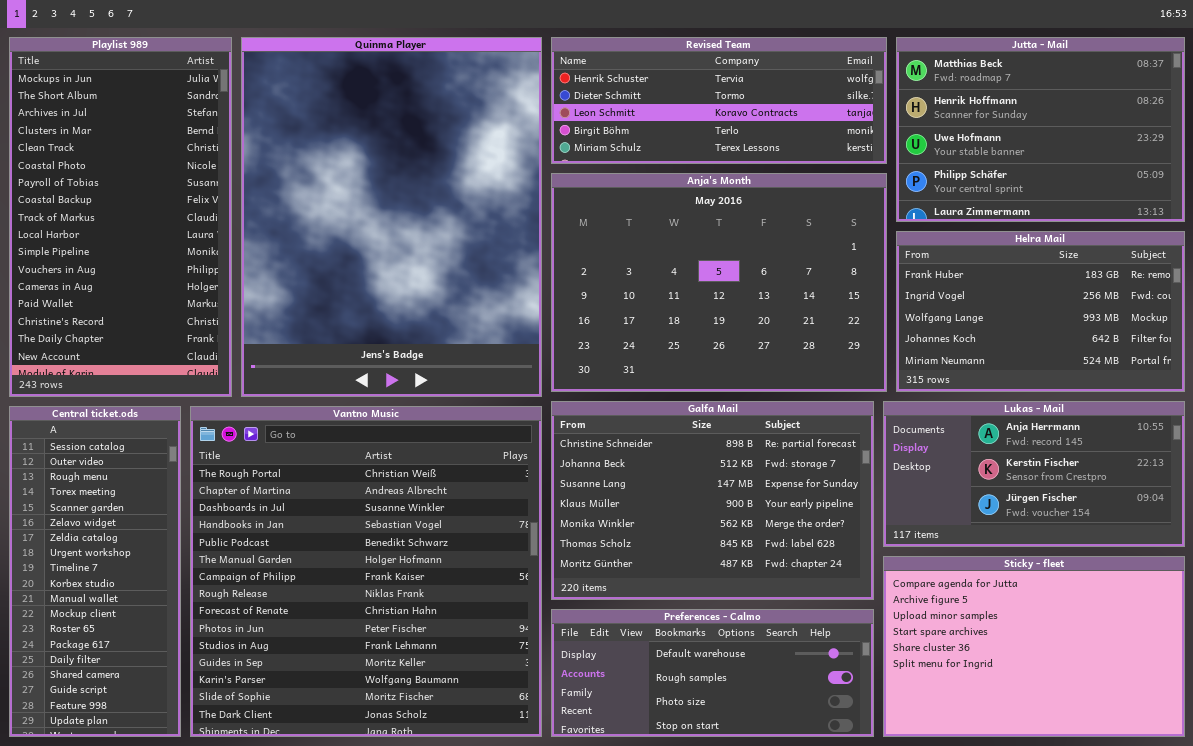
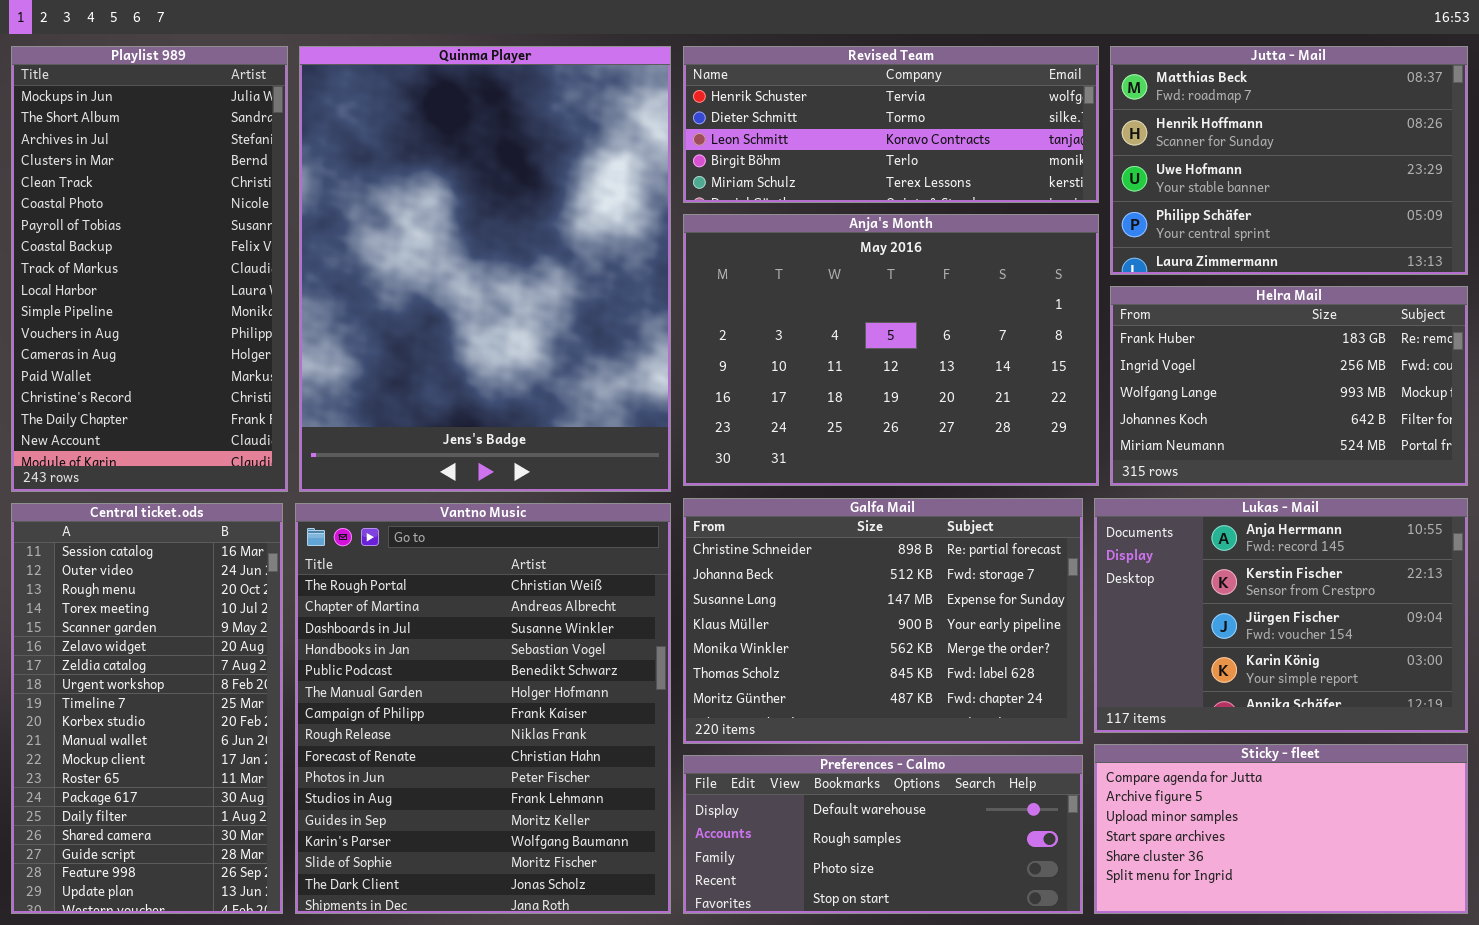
Lukas - Mail: [883,401,1185,547] -> [1094,498,1468,733], resized
Central ticket.ods: [9,406,181,737] -> [11,503,283,914], resized
Vantno Music: [190,406,542,737] -> [295,503,671,914], resized
Sticky - fleet: [883,556,1185,737] -> [1094,744,1468,914], resized

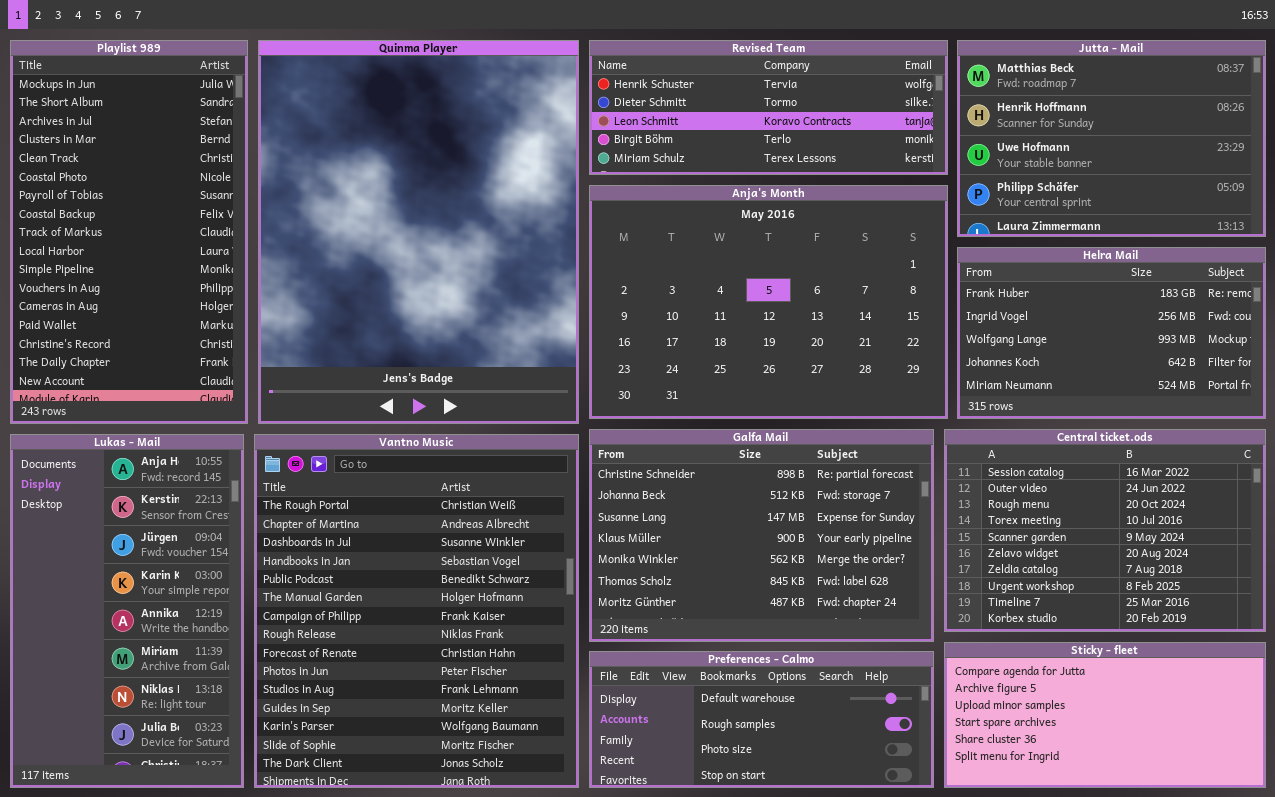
Lukas - Mail: [1094,498,1468,733] -> [10,434,244,788], moved, resized
Central ticket.ods: [11,503,283,914] -> [944,429,1266,632], moved, resized

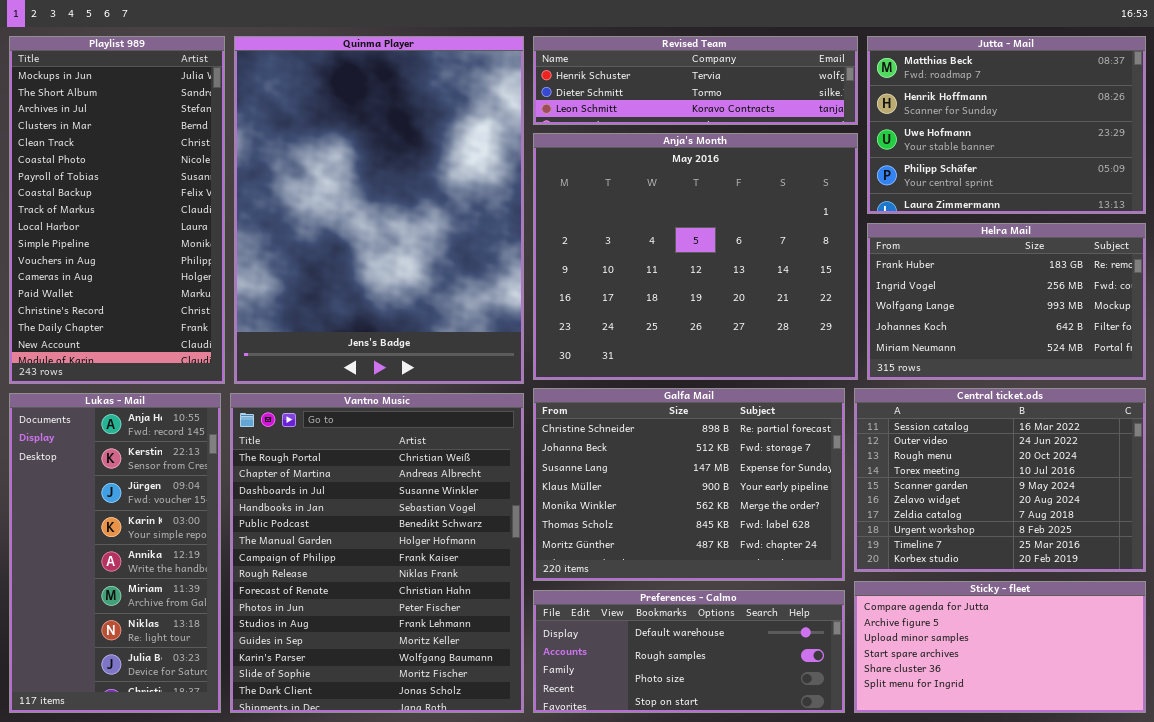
Revised Team: [589,40,948,175] -> [533,36,858,125], resized
Anja's Month: [589,185,948,419] -> [533,133,858,380], resized

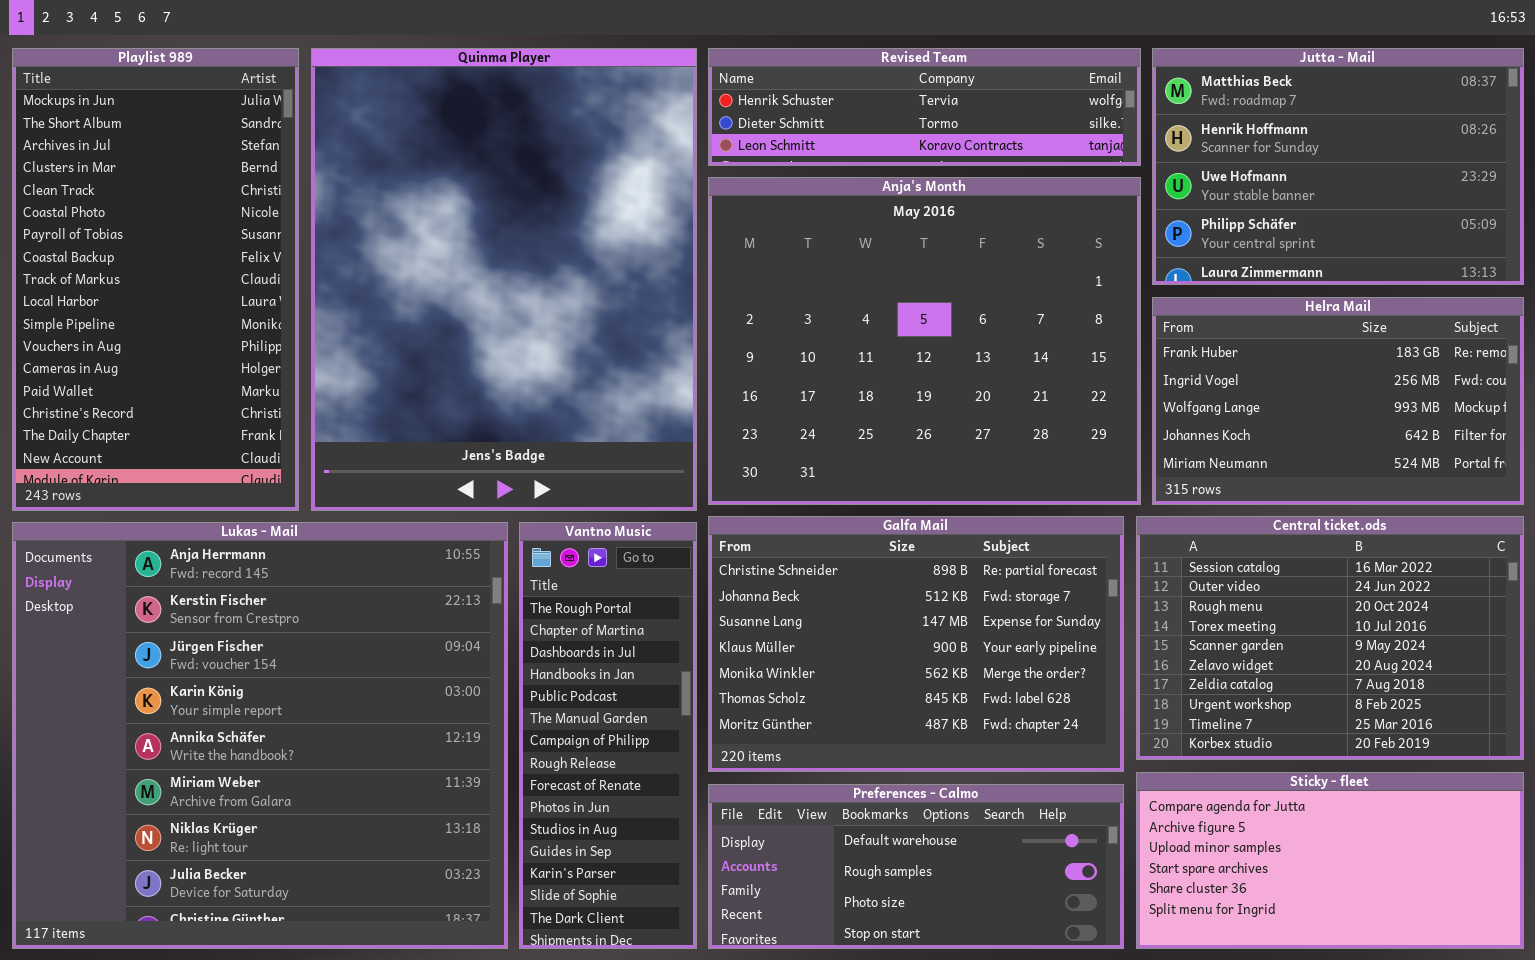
Lukas - Mail: [9,393,221,713] -> [12,522,508,949], resized
Vantno Music: [230,393,524,713] -> [519,522,697,949], resized

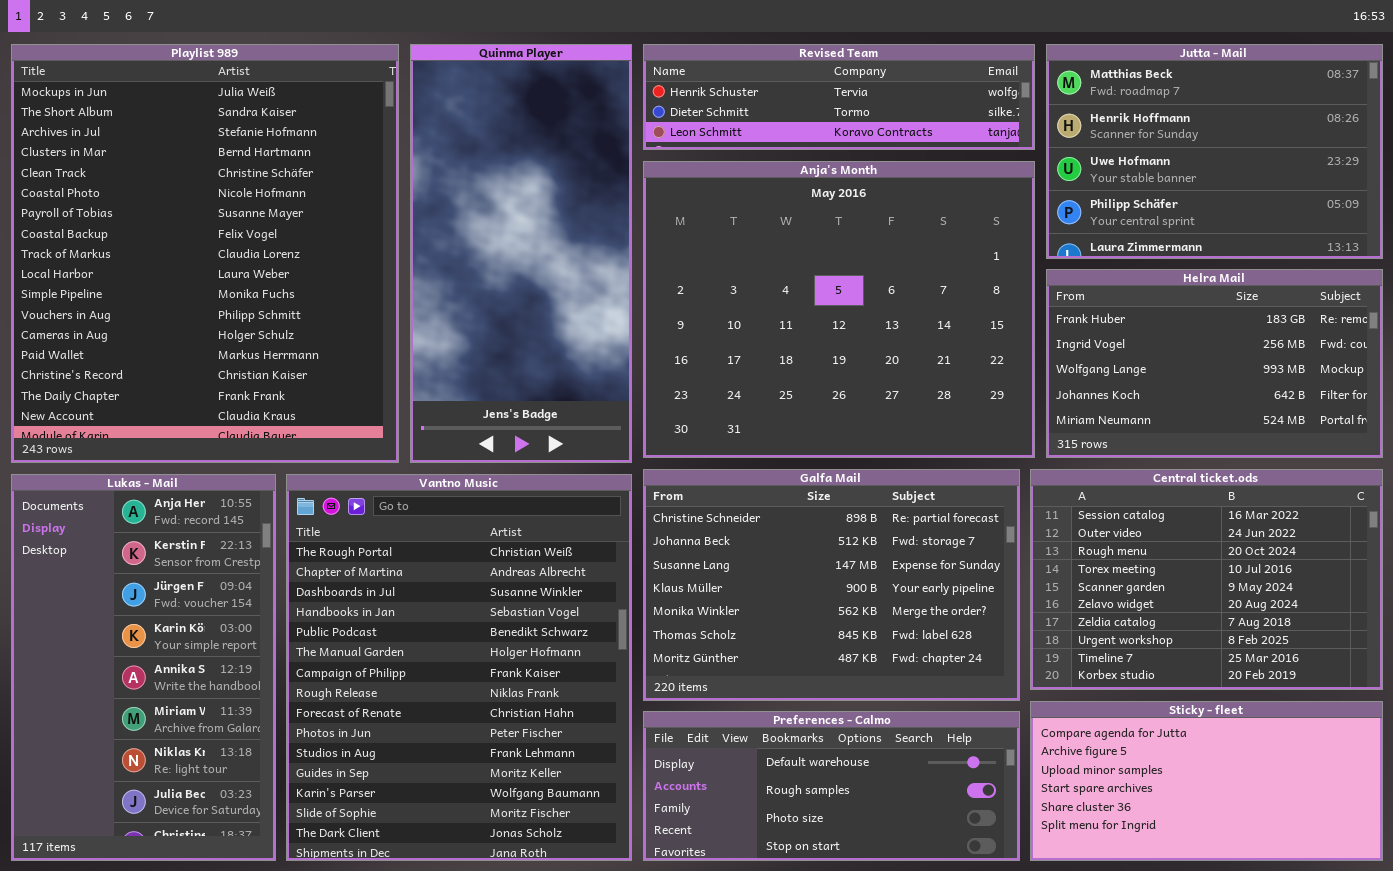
Playlist 989: [12,48,299,511] -> [11,44,399,463], resized
Quinma Player: [311,48,697,511] -> [410,44,632,463], resized
Lukas - Mail: [12,522,508,949] -> [11,474,276,861], resized
Vantno Music: [519,522,697,949] -> [286,474,632,861], resized

